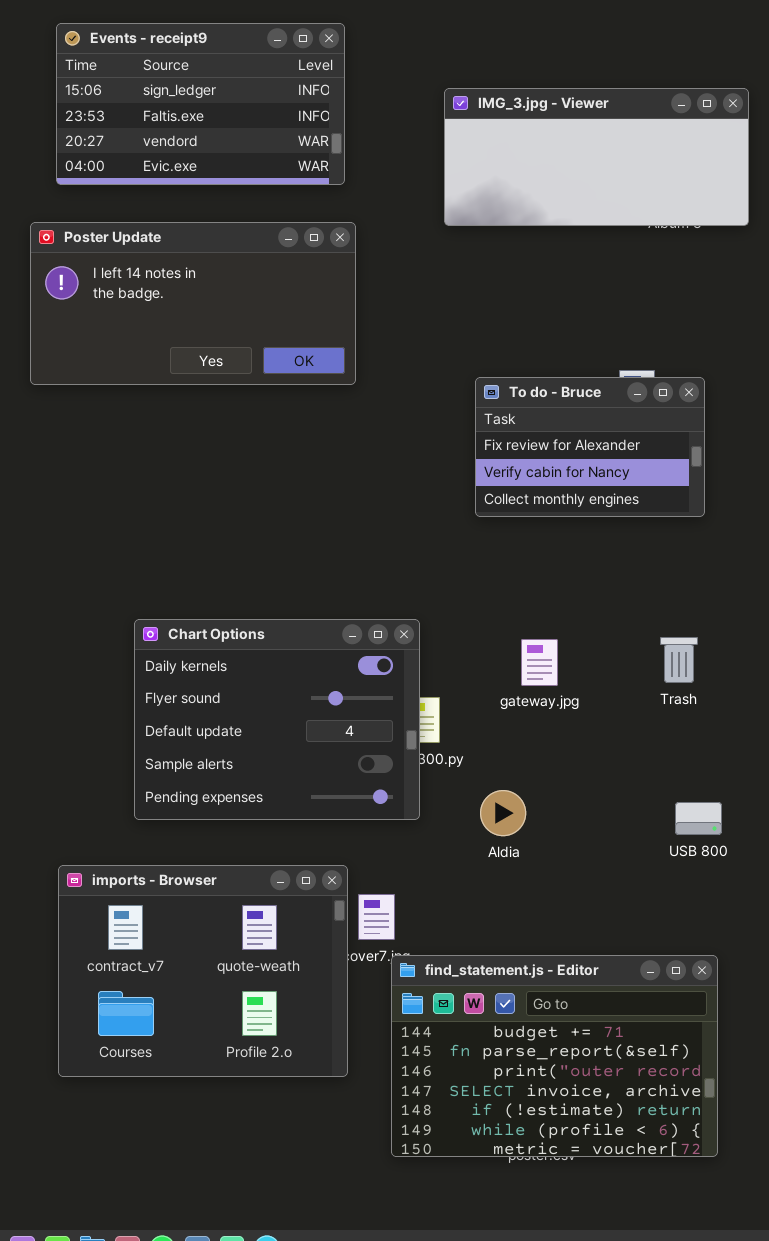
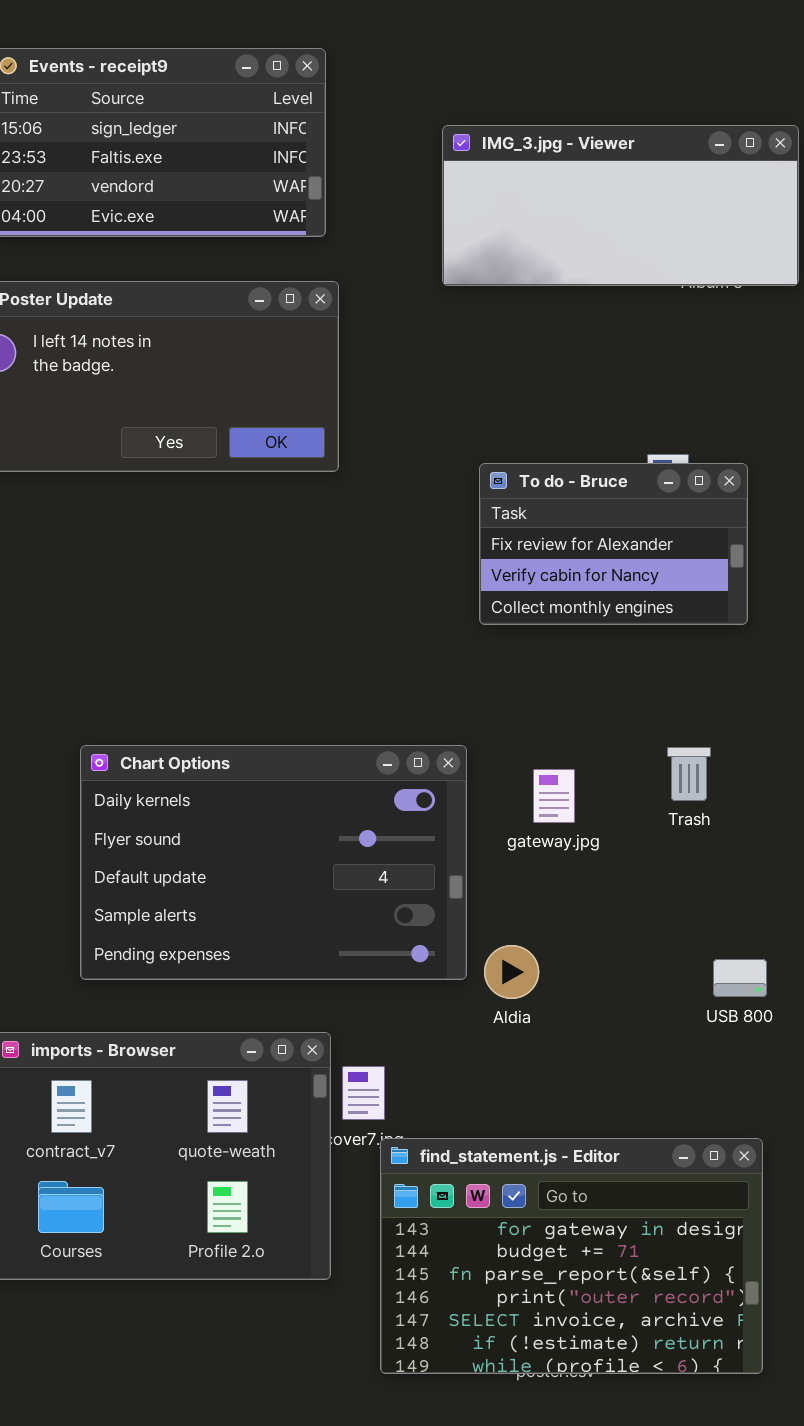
Chart Options: [134,619,420,820] -> [80,745,467,980], resized
Trash: [660,637,698,683] -> [667,747,711,801], moved
find_statement.js - Editor: [391,955,718,1157] -> [380,1138,763,1374], scrolled up 1 row

